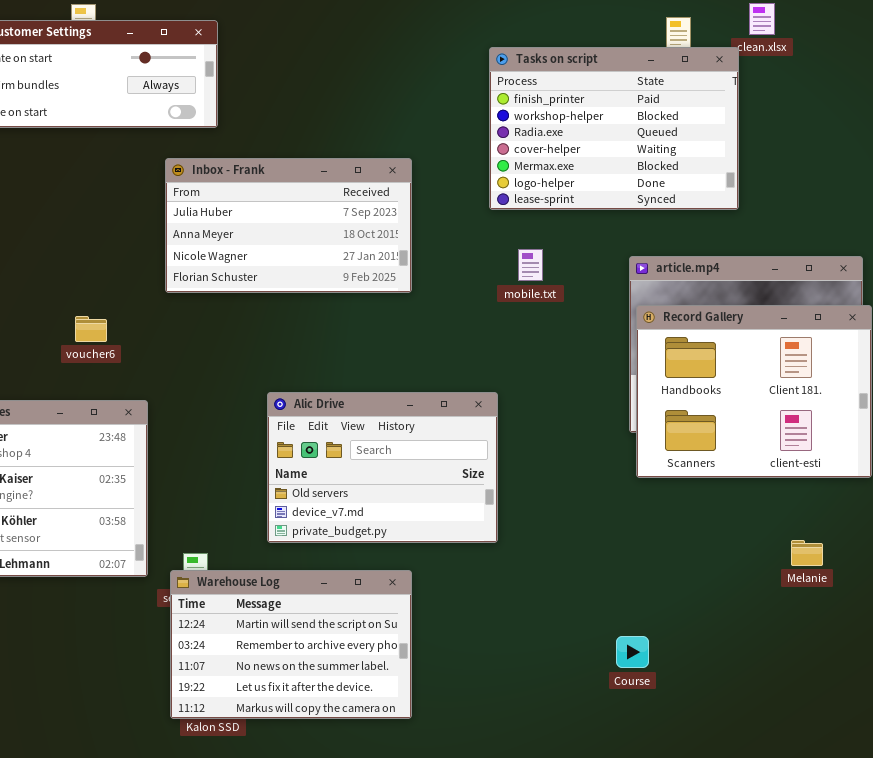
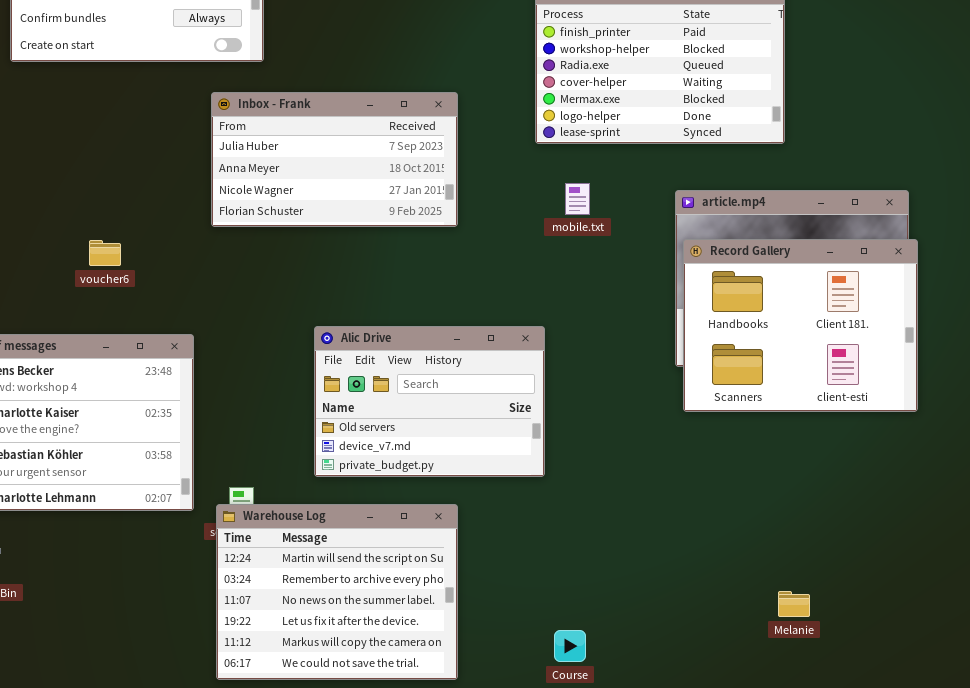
voucher6: [75,316,107,342] -> [89,240,121,266], moved
Melanie: [791,540,823,566] -> [778,591,810,617], moved
Warehouse Log: [170,570,412,719] -> [216,504,458,680], resized
Course: [616,636,649,668] -> [554,630,586,662], moved

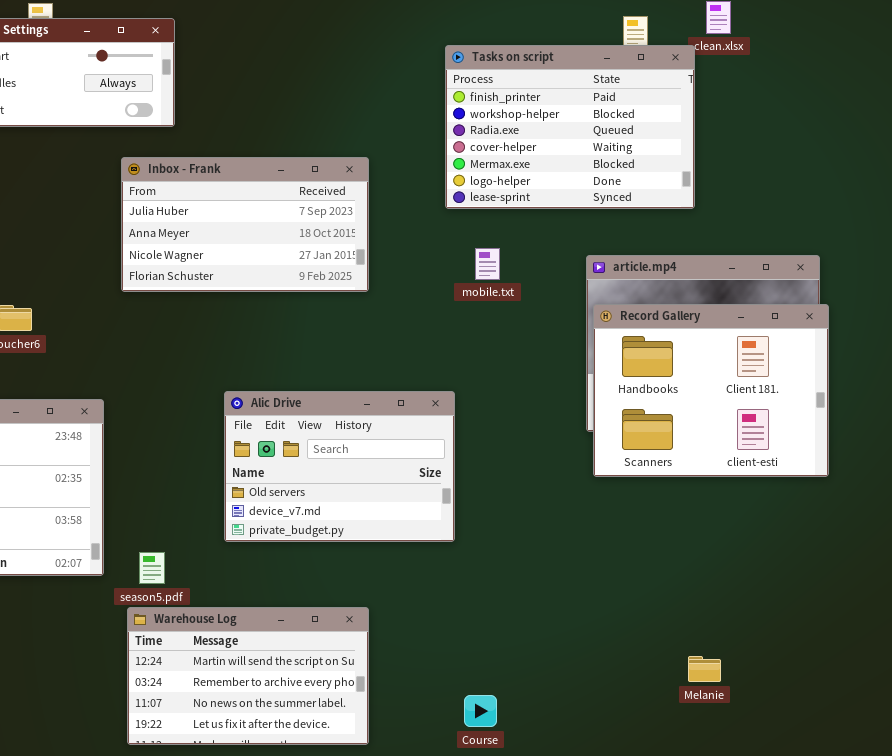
Warehouse Log: [216,504,458,680] -> [127,607,369,745], resized

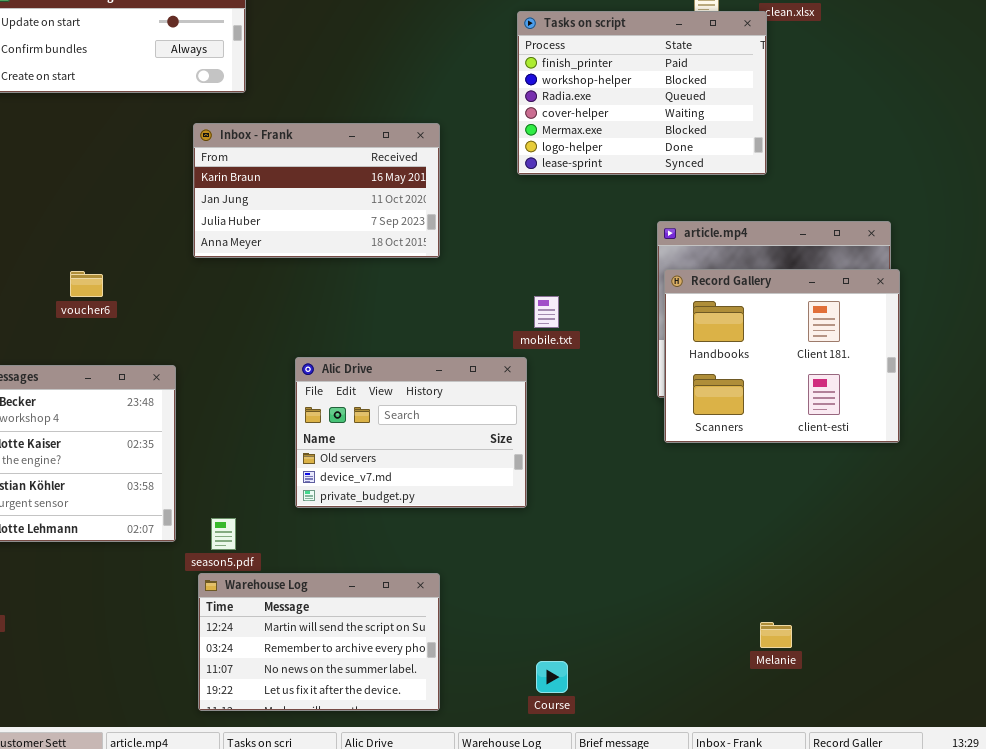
Inbox - Frank: [121,157,369,292] -> [193,123,440,258], scrolled up 2 rows
mobile.txt: [475,248,500,280] -> [534,296,559,328], moved

